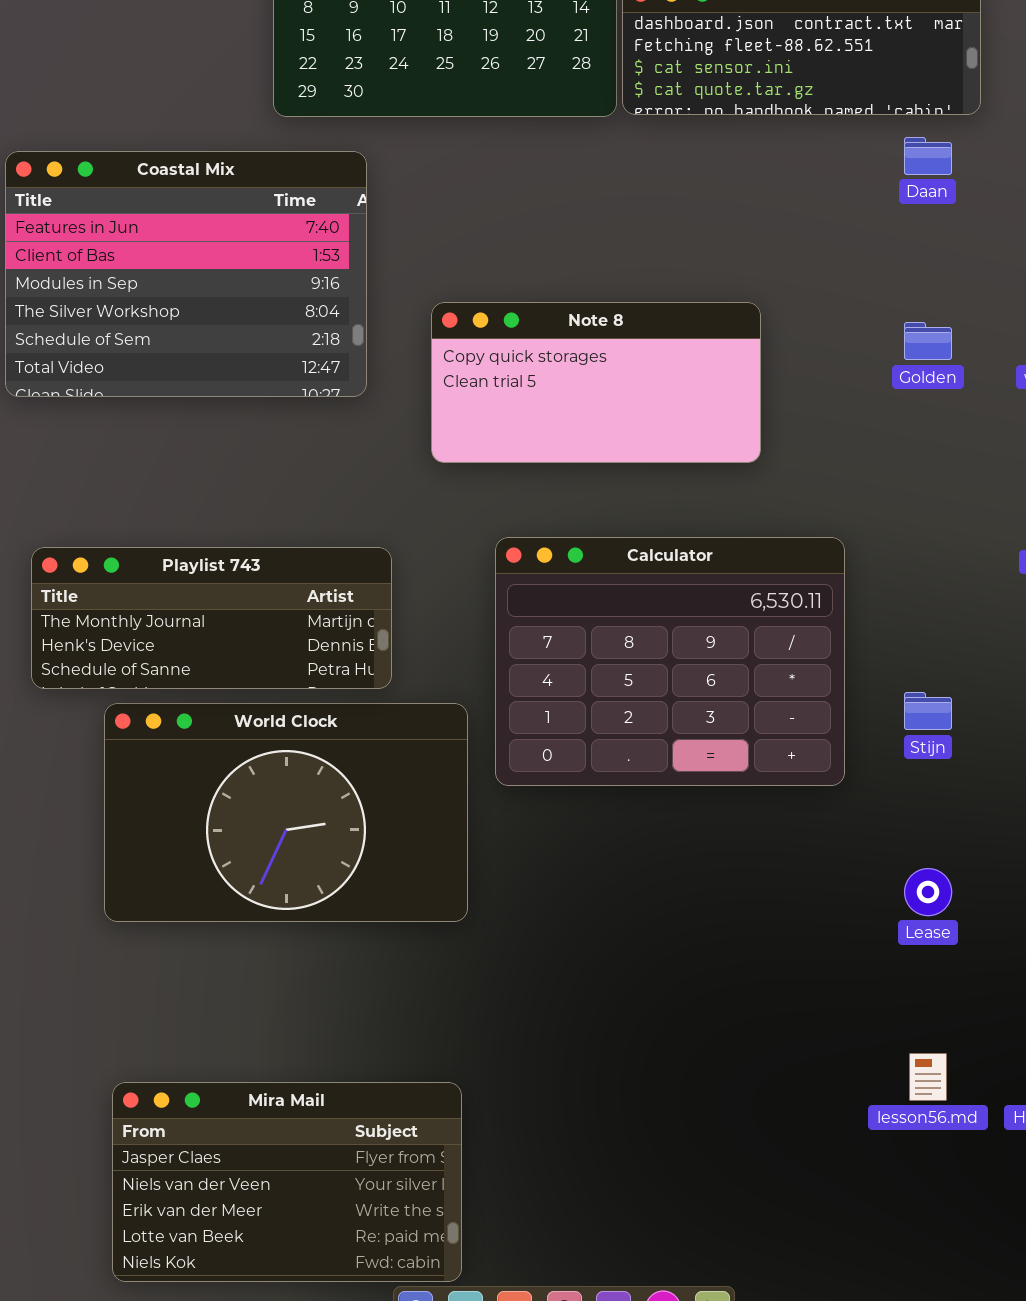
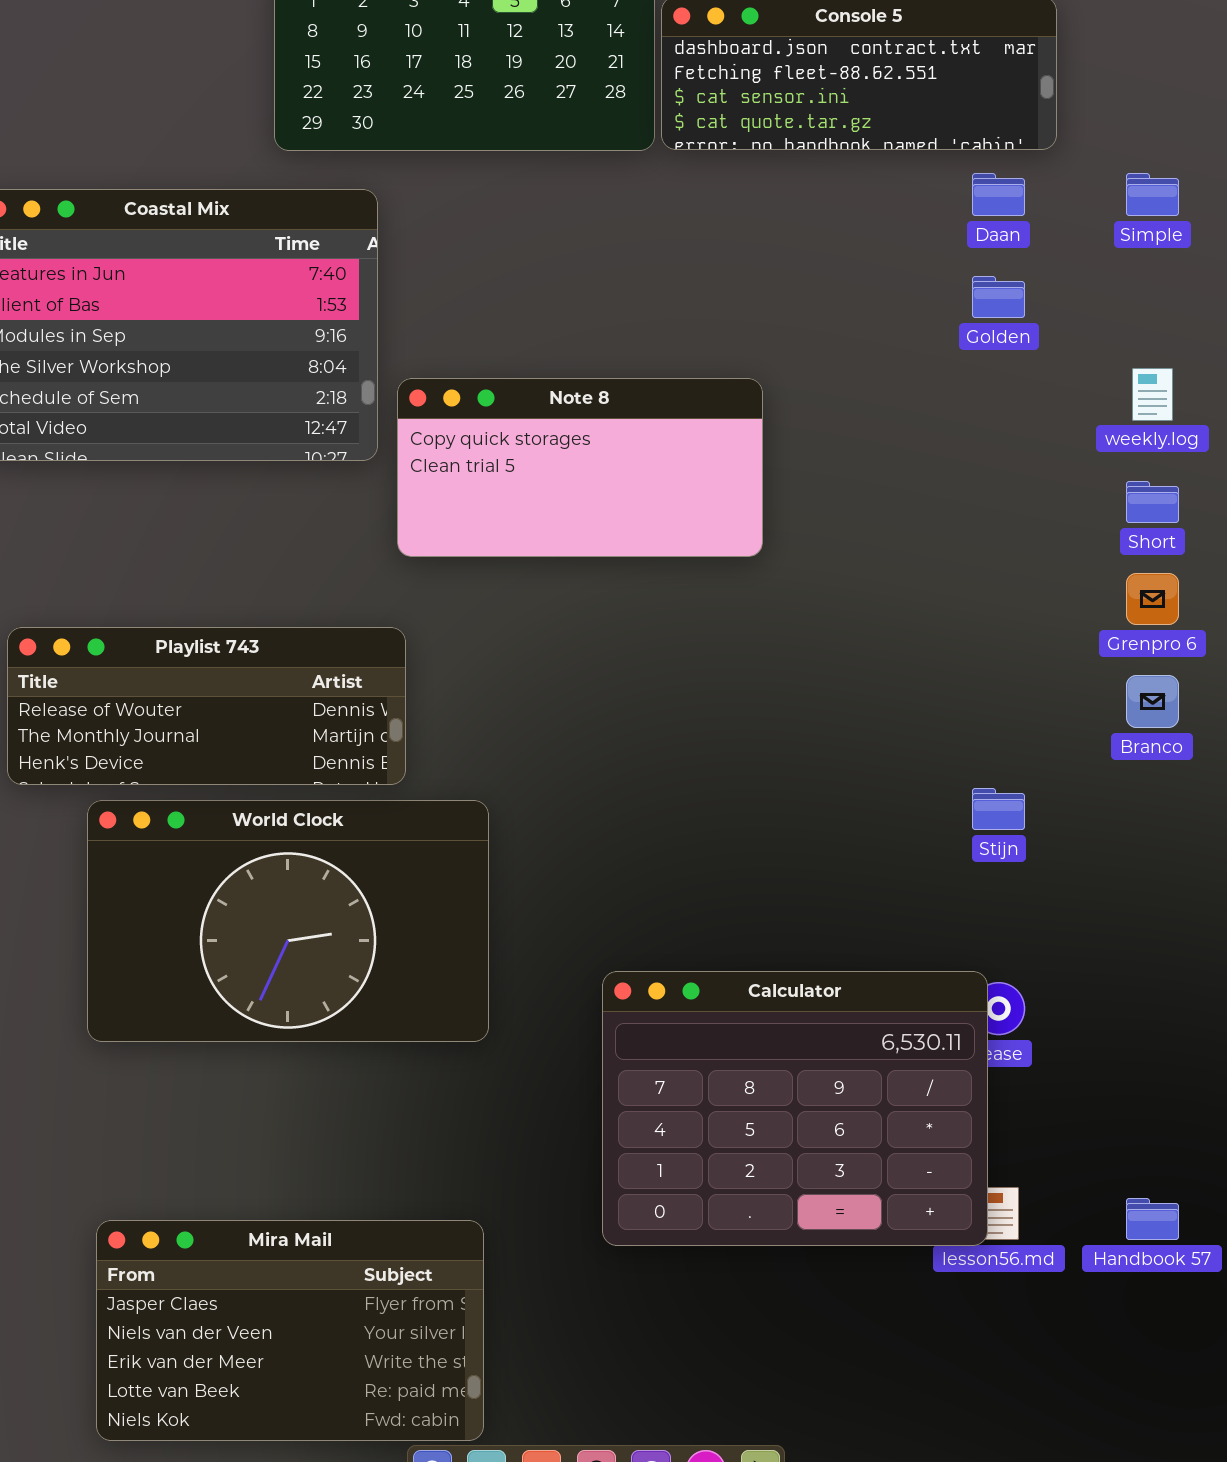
Note 8: [431,302,761,463] -> [397,378,763,557], moved
Golden: [904,322,952,360] -> [972,276,1025,318], moved
Calculator: [495,537,845,786] -> [602,971,988,1246], moved
Playlist 743: [31,547,392,689] -> [7,627,406,785], scrolled up 1 row

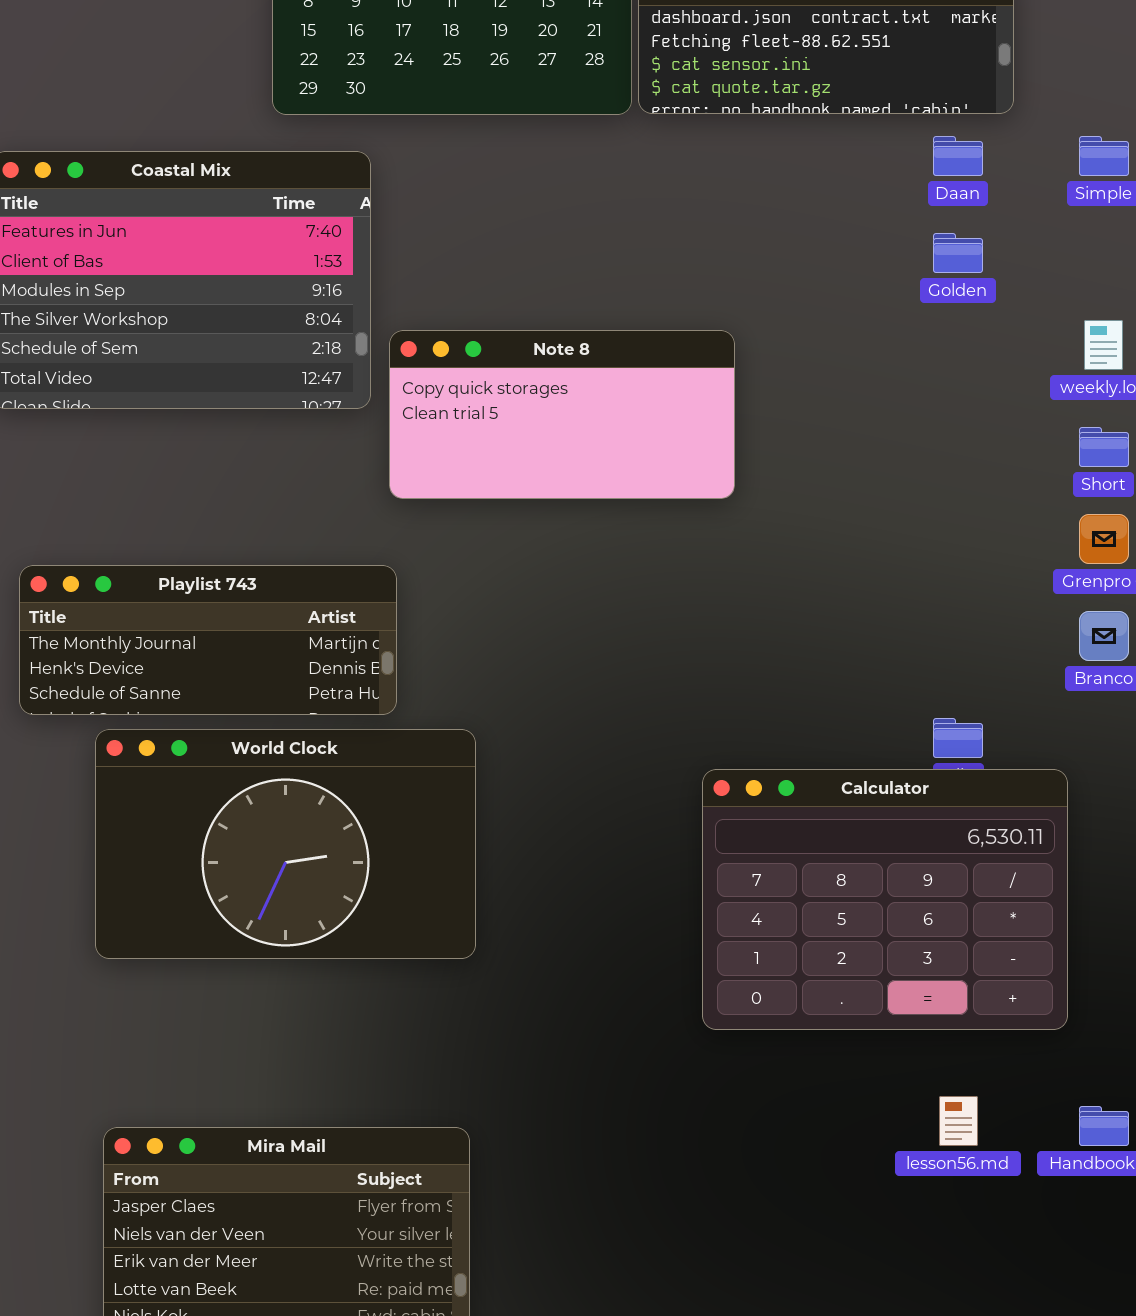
Playlist 743: [7,627,406,785] -> [19,565,397,715], scrolled down 1 row
Calculator: [602,971,988,1246] -> [702,769,1068,1030], moved

